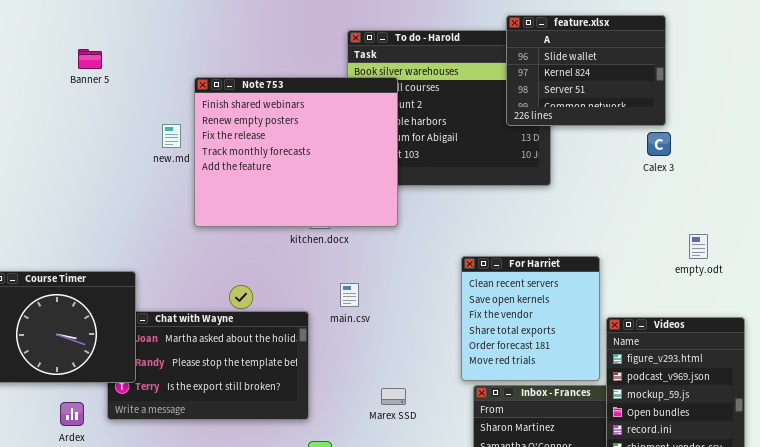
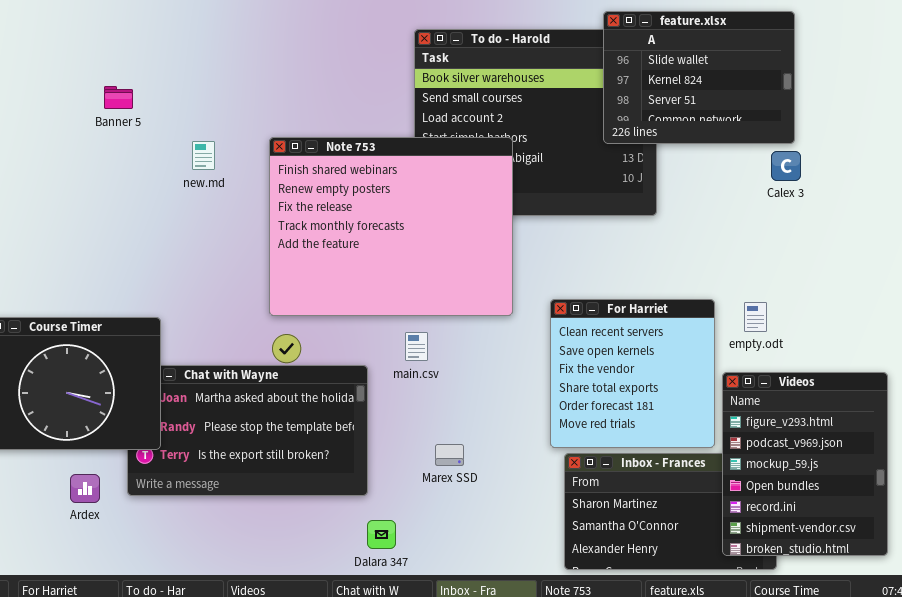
Banner 5: [78,49,102,69] -> [104,86,133,109], moved
Note 753: [194,77,398,227] -> [269,137,513,316], moved
empty.odt: [689,234,708,259] -> [744,302,767,332], moved
Marex SSD: [381,388,406,405] -> [435,444,464,466], moved

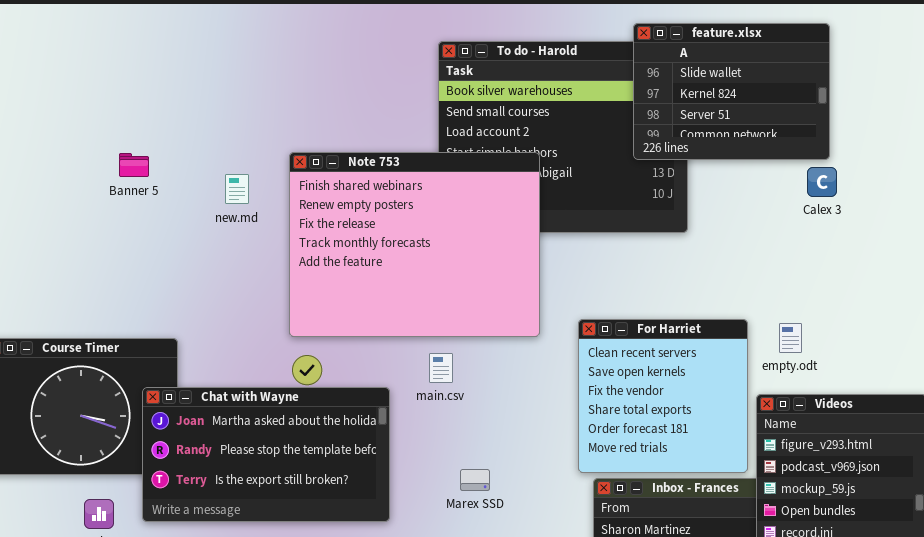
Banner 5: [104,86,133,109] -> [119,153,149,177], moved
new.md: [192,141,215,170] -> [225,174,249,204], moved
Chat with Wayne: [127,365,368,496] -> [142,387,390,522], raised

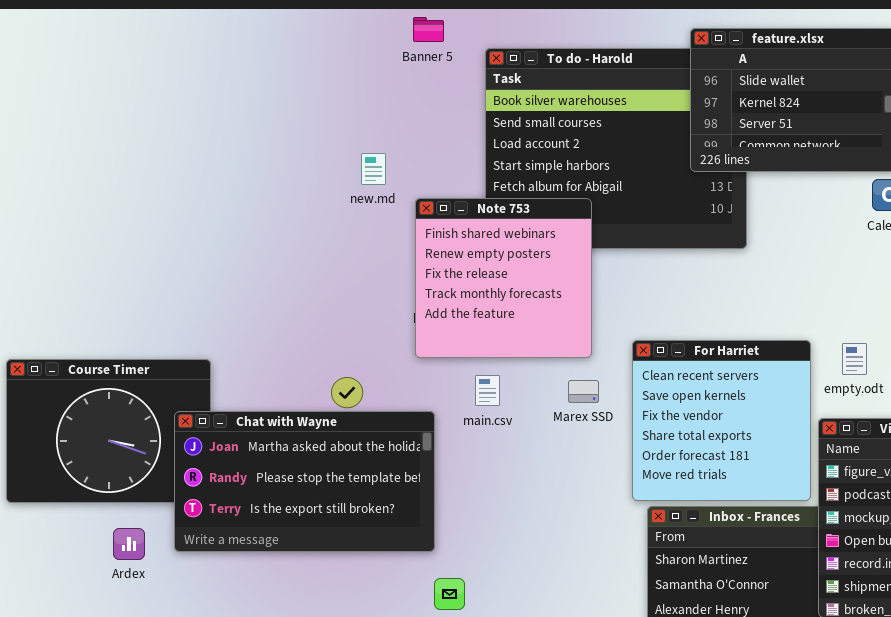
Note 753: [289,152,540,337] -> [415,198,592,358], resized
Banner 5: [119,153,149,177] -> [413,17,444,42], moved
new.md: [225,174,249,204] -> [361,153,386,185], moved
Marex SSD: [460,469,490,491] -> [568,380,599,403], moved

